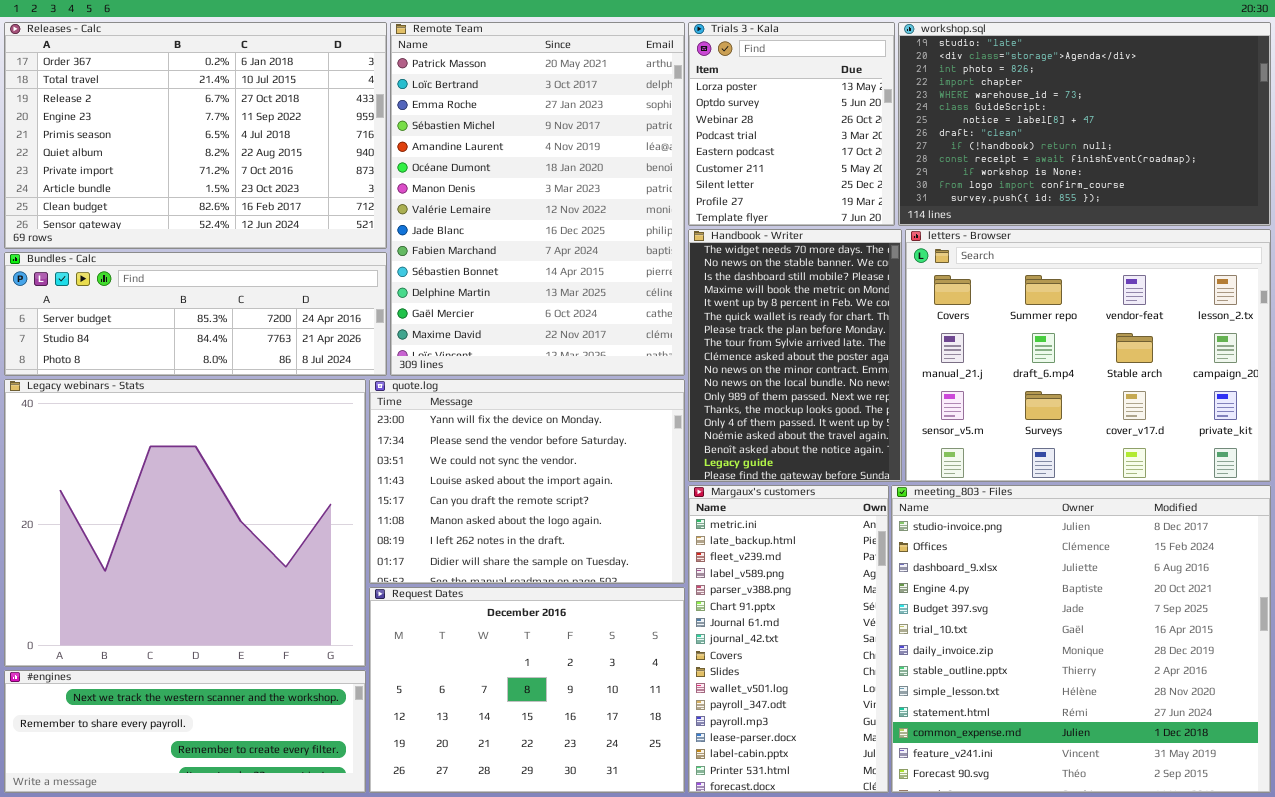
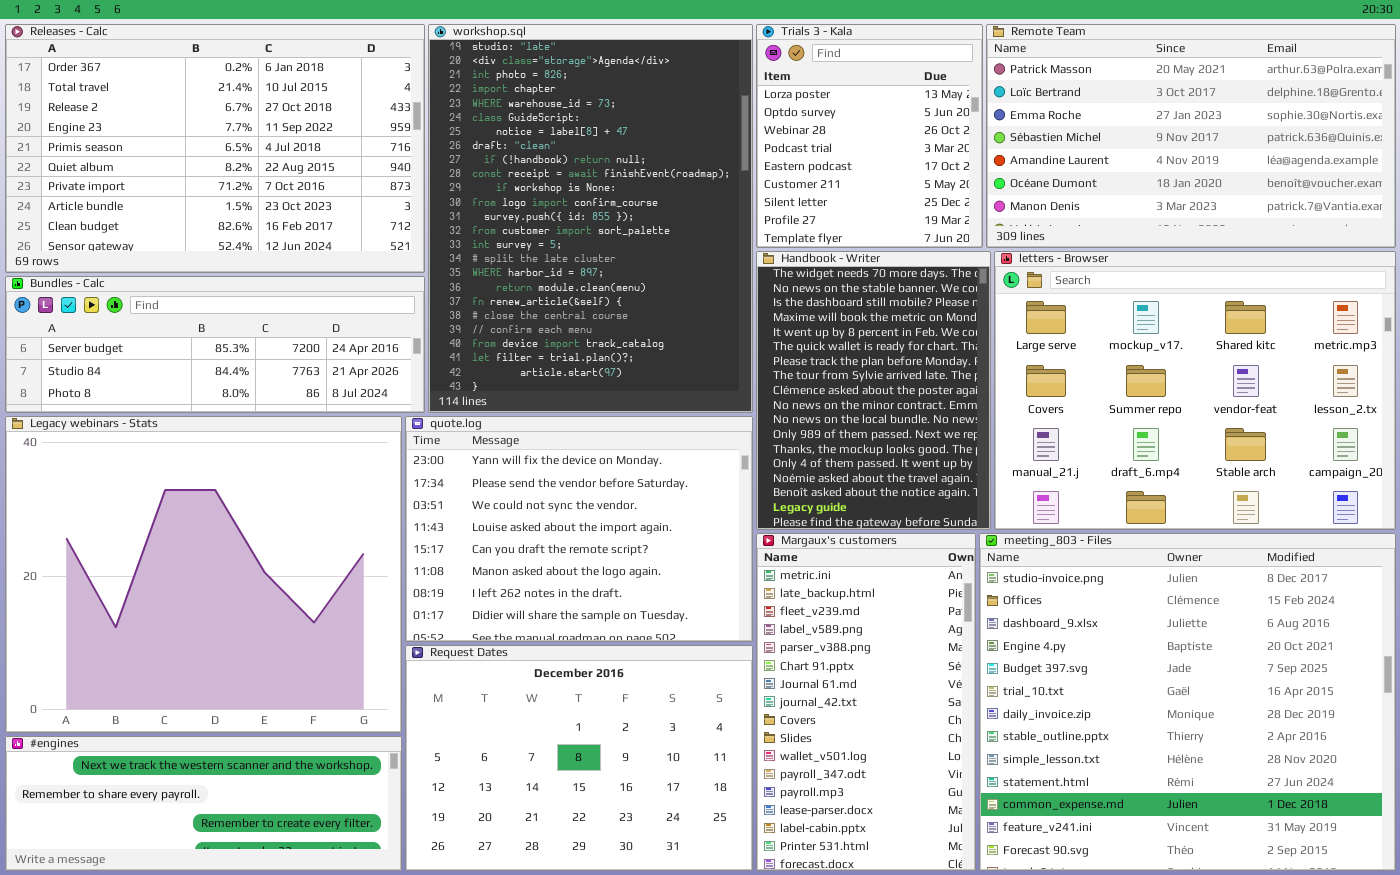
Remote Team: [390,22,685,376] -> [986,24,1396,248], moved, resized
workshop.sql: [898,22,1271,226] -> [428,24,753,413], moved, resized
letters - Browser: [905,229,1271,482] -> [994,251,1396,530], scrolled up 1 row

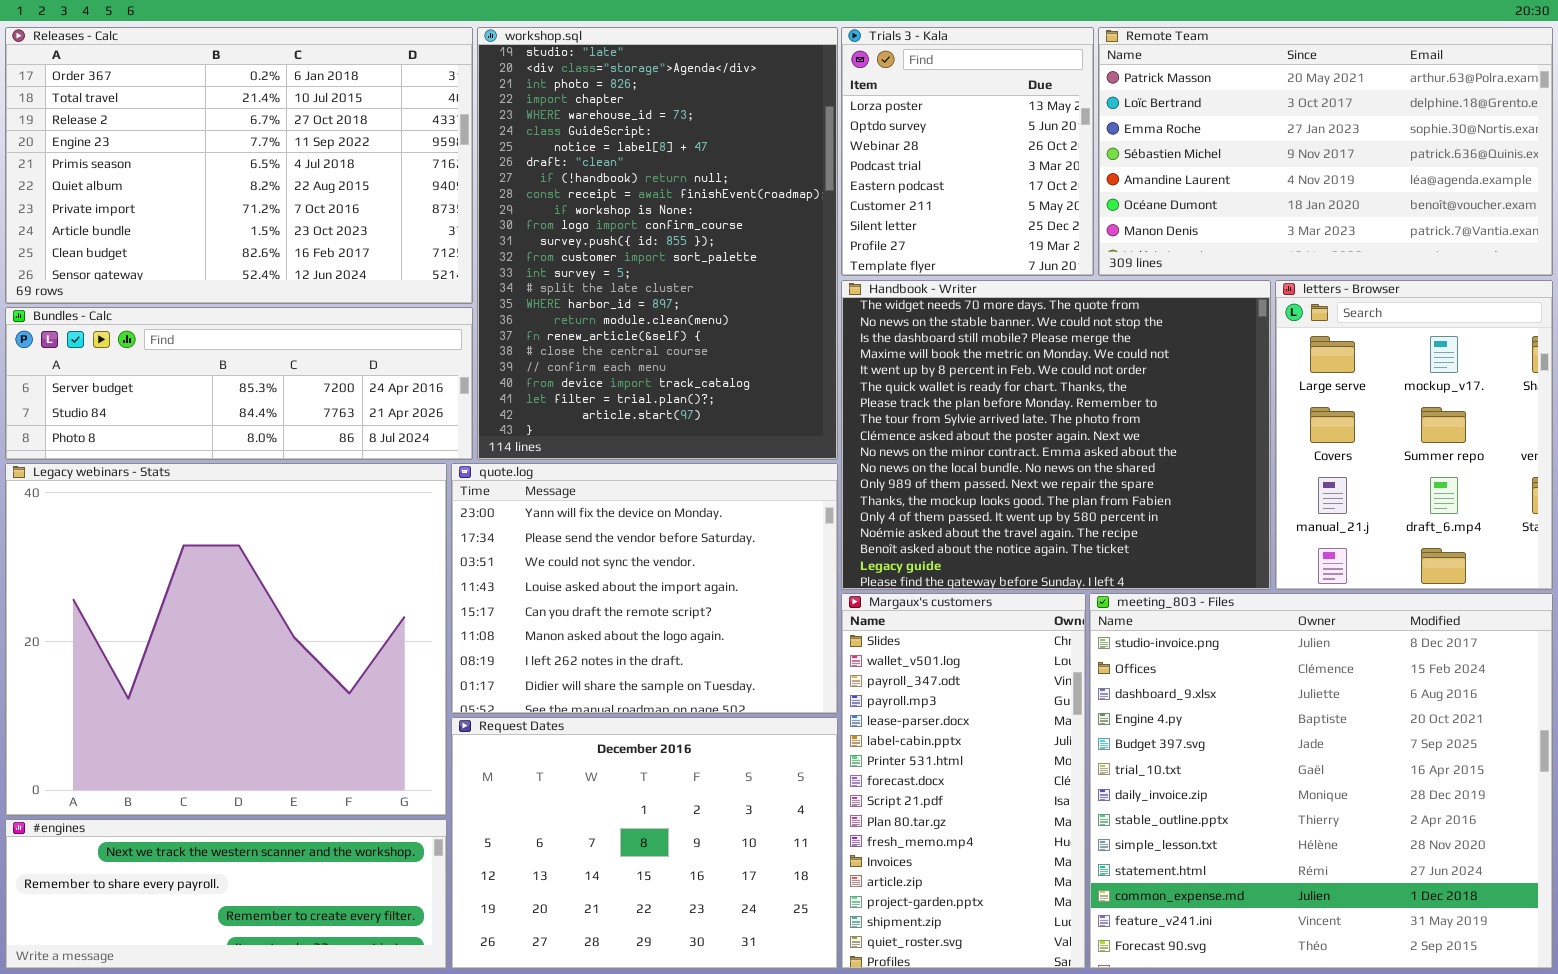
Handbook - Writer: [756,251,991,530] -> [841,280,1271,590], resized
letters - Browser: [994,251,1396,530] -> [1275,280,1553,590], resized
Margaux's customers: [756,533,976,871] -> [841,593,1086,969], scrolled down 9 rows

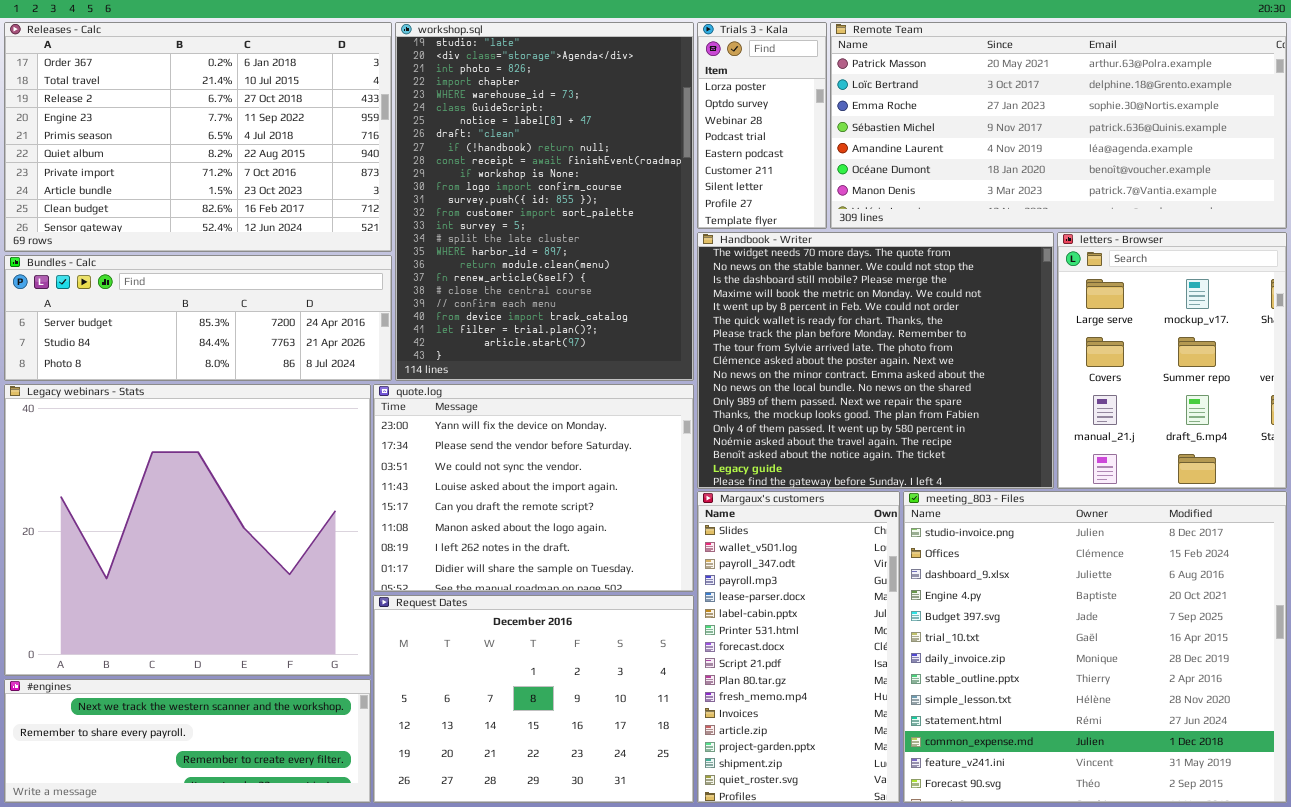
Trials 3 - Kala: [841,27,1094,276] -> [697,22,827,229], resized
Remote Team: [1098,27,1553,276] -> [830,22,1287,229], resized

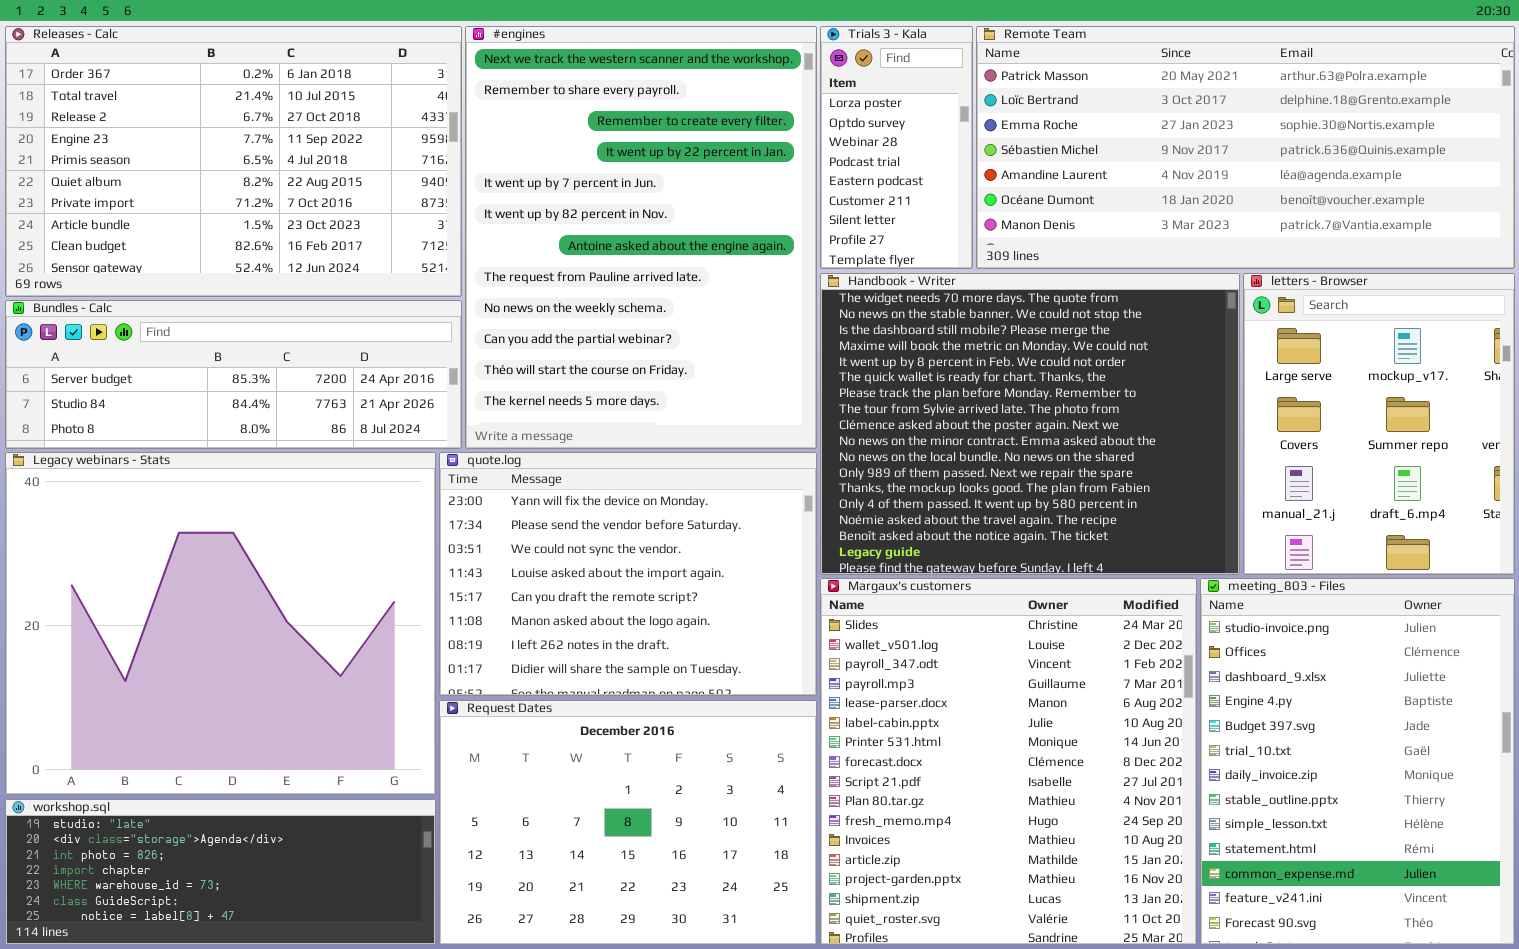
workshop.sql: [395,22,694,381] -> [5,799,436,945], moved, resized
Margaux's customers: [697,491,900,803] -> [820,578,1197,945], resized
meeting_803 - Files: [903,491,1287,803] -> [1200,578,1515,945], resized
#engines: [4,679,371,803] -> [465,26,817,449], moved, resized

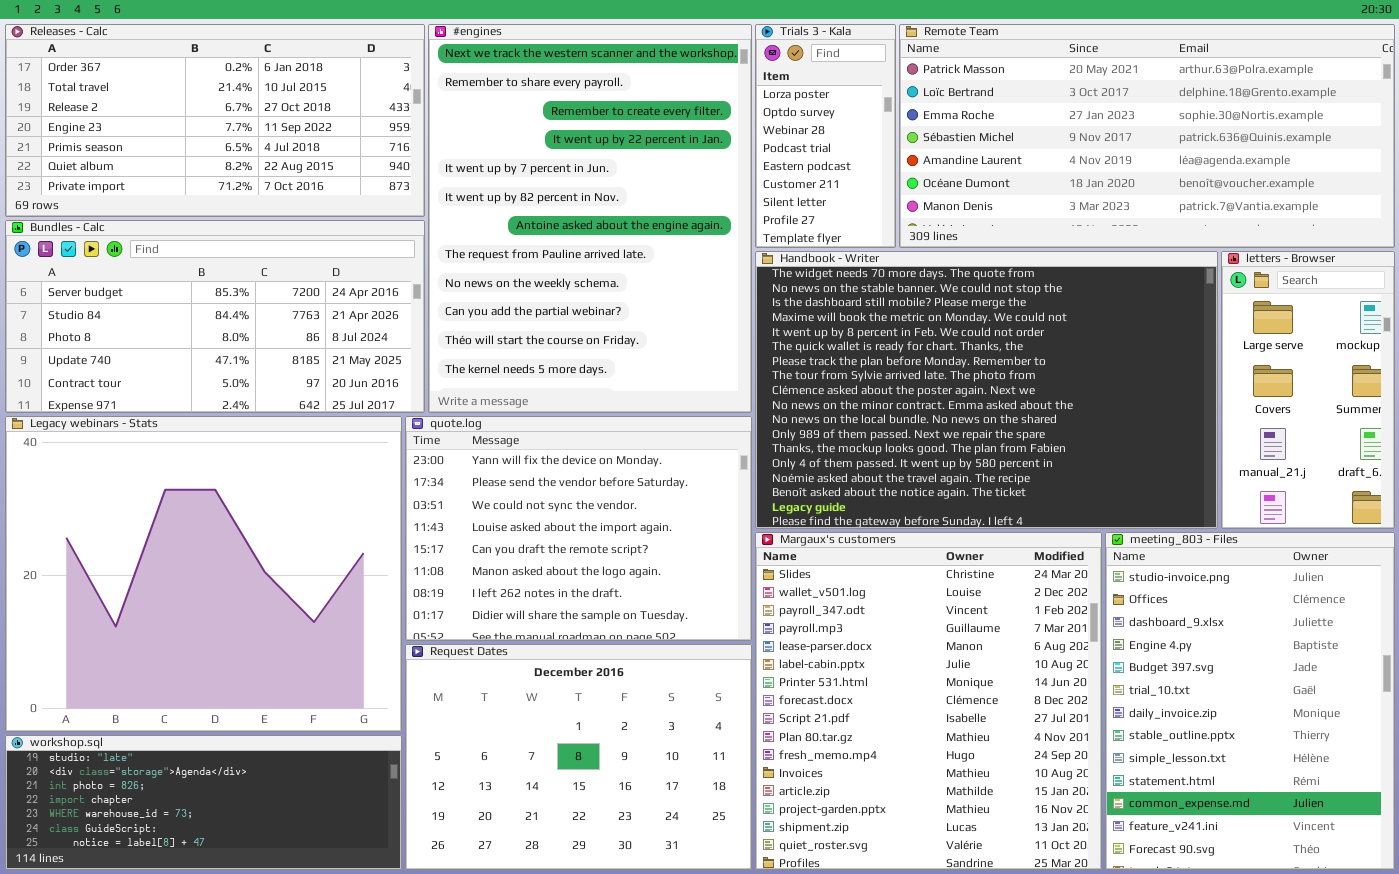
Releases - Calc: [5,26,462,297] -> [5,24,425,217], resized
Handbook - Writer: [820,273,1240,575] -> [755,251,1218,529], resized
letters - Browser: [1243,273,1515,575] -> [1221,251,1395,529], resized
Bundles - Calc: [5,300,462,449] -> [5,220,425,413], resized

